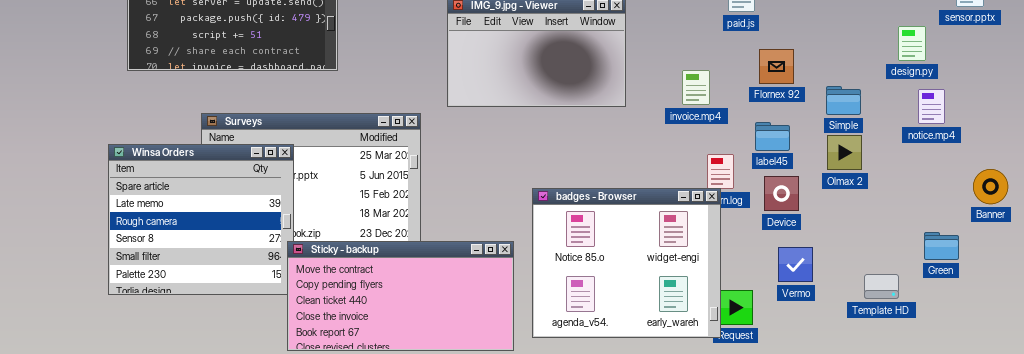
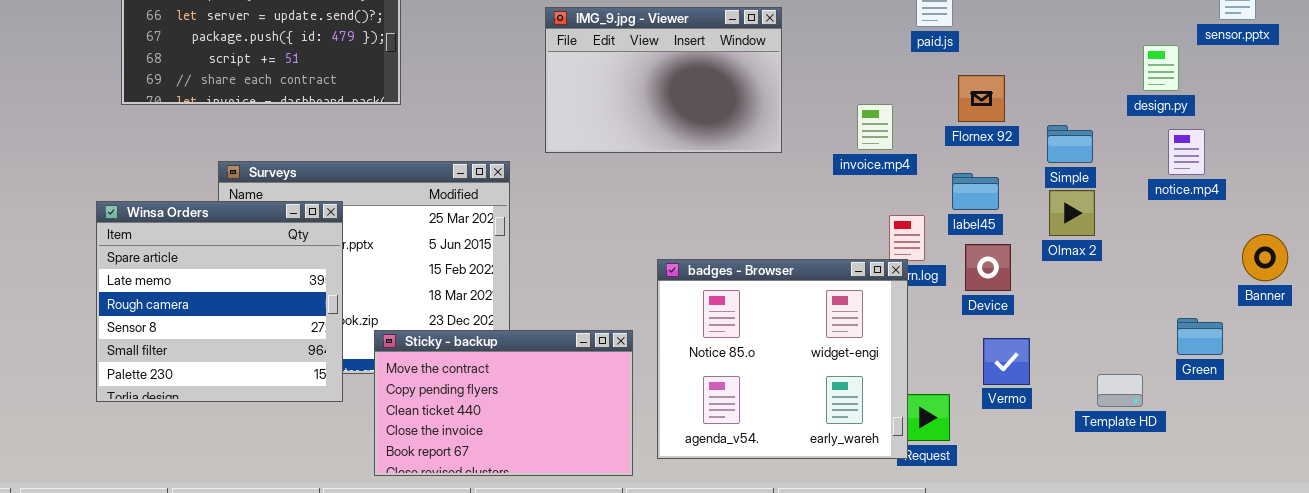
Sticky - backup: [287,241,514,351] -> [374,330,633,476], resized

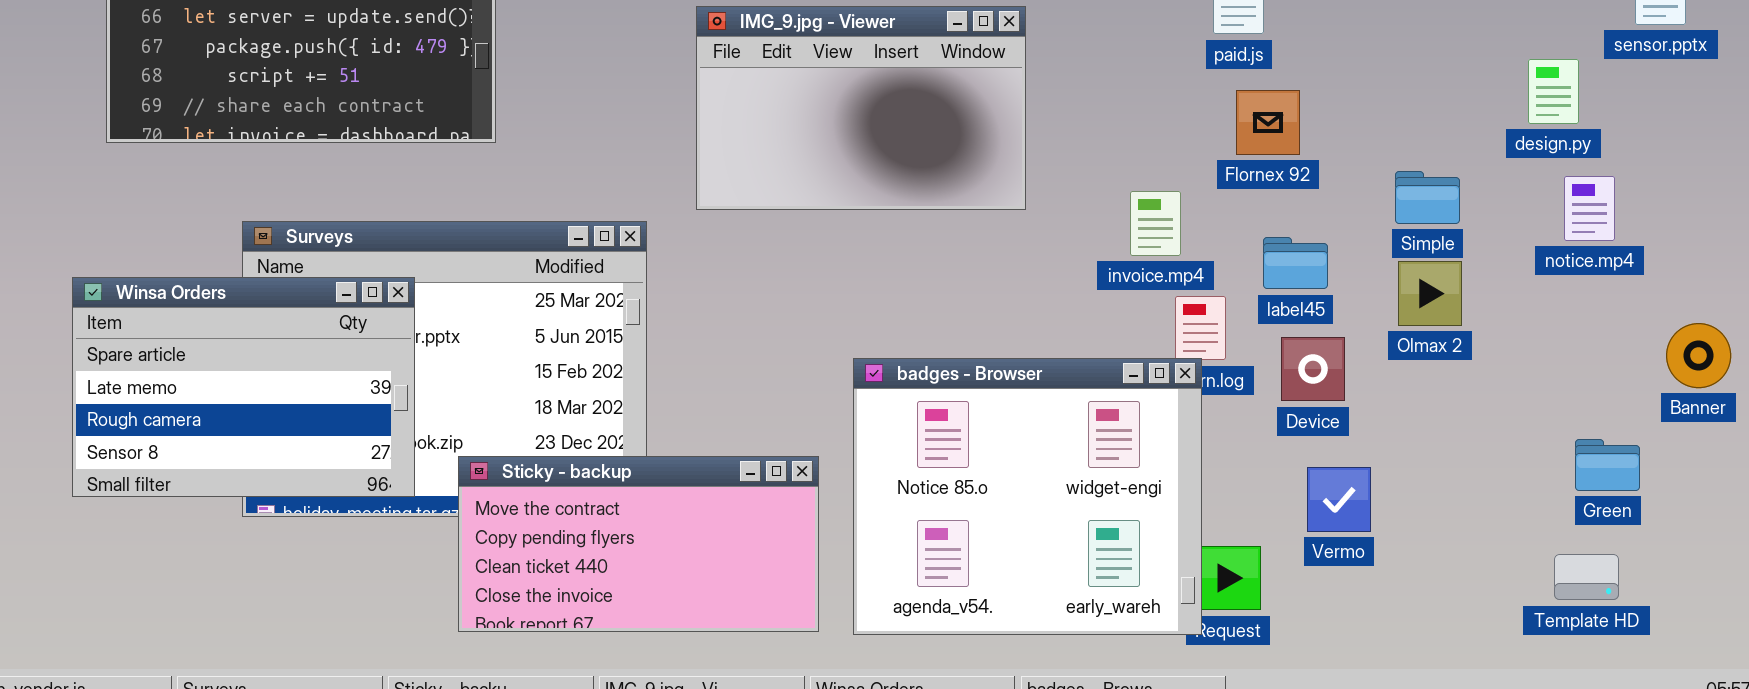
Flornex 92: [958,75,1005,122] -> [1236,90,1300,155], moved
invoice.mp4: [857,104,893,150] -> [1130,191,1181,256], moved
Winsa Orders: [96,201,343,402] -> [72,277,415,497], resized
Sticky - backup: [374,330,633,476] -> [458,456,819,632], resized
Template HD: [1097,374,1143,407] -> [1554,554,1619,600], moved

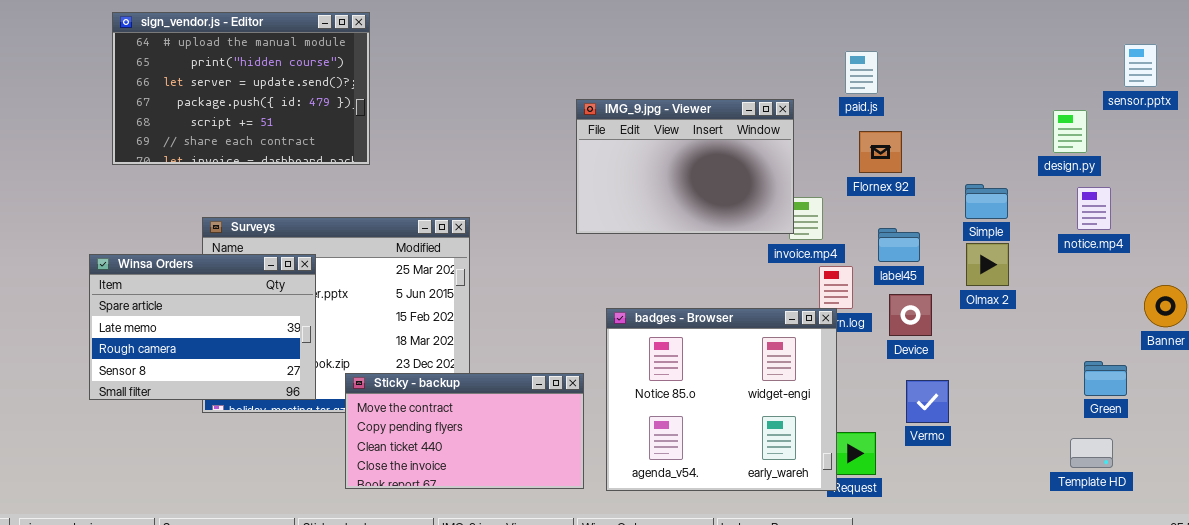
IMG_9.jpg - Viewer: [696,6,1026,210] -> [576,99,794,234], moved

